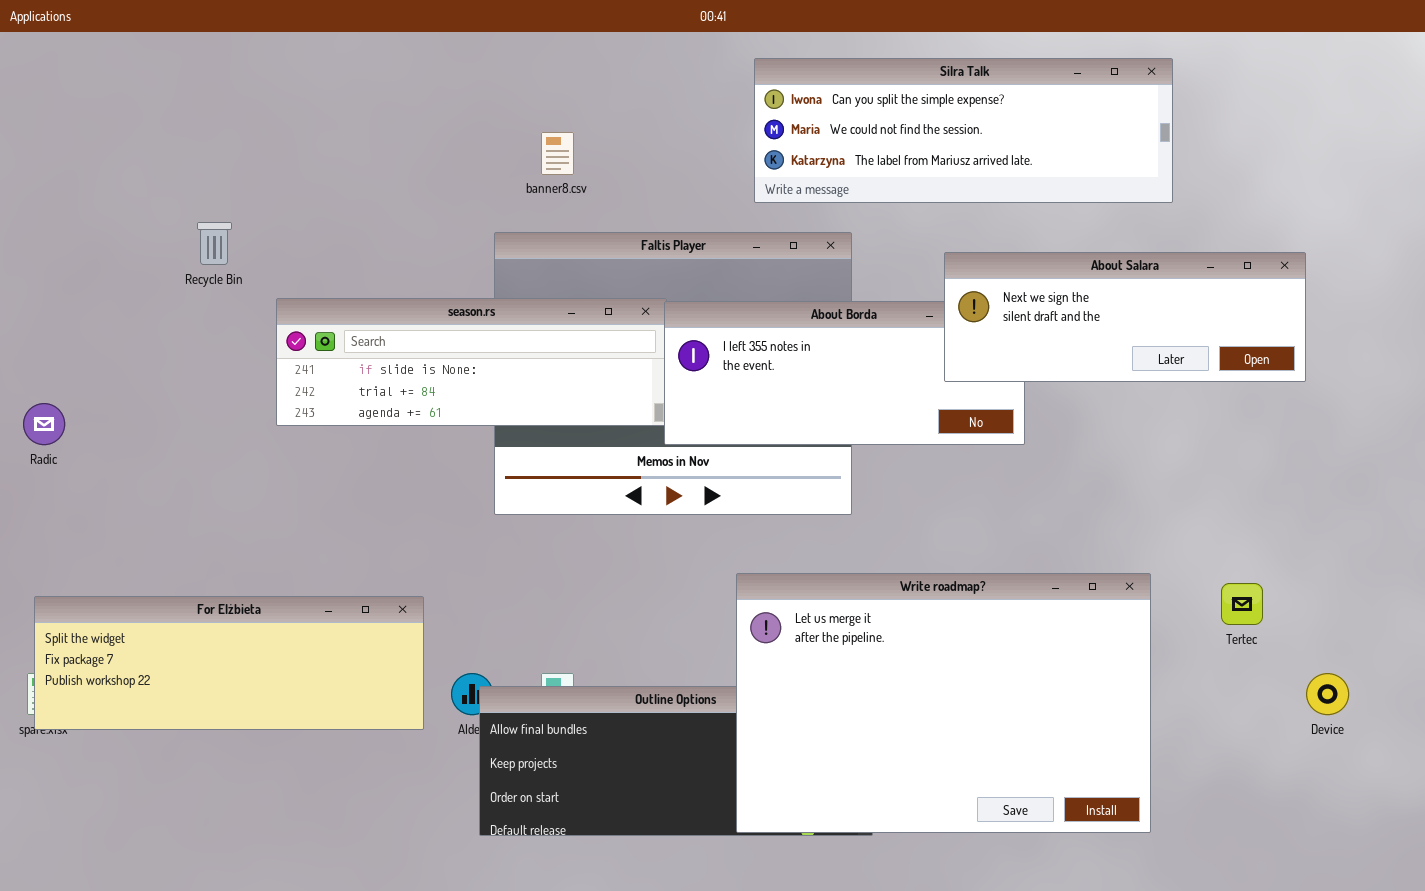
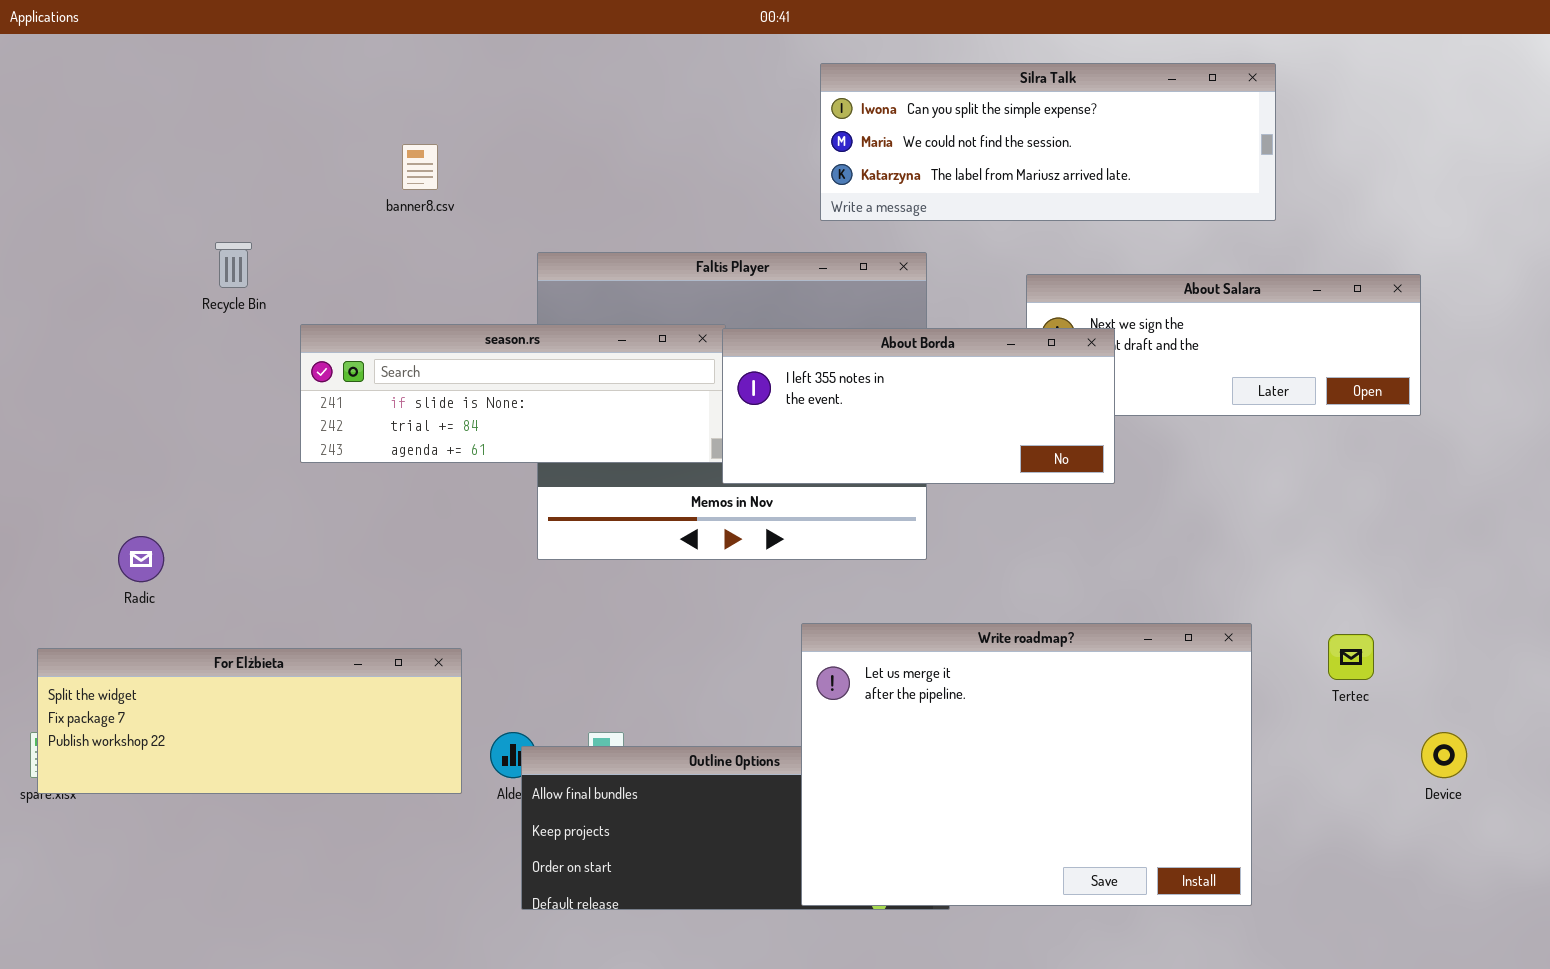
banner8.csv: [541,132,574,175] -> [402,144,438,190], moved
About Borda: [664,301,1025,445] -> [722,328,1115,484], raised
Radic: [23,403,65,445] -> [118,536,164,582], moved

